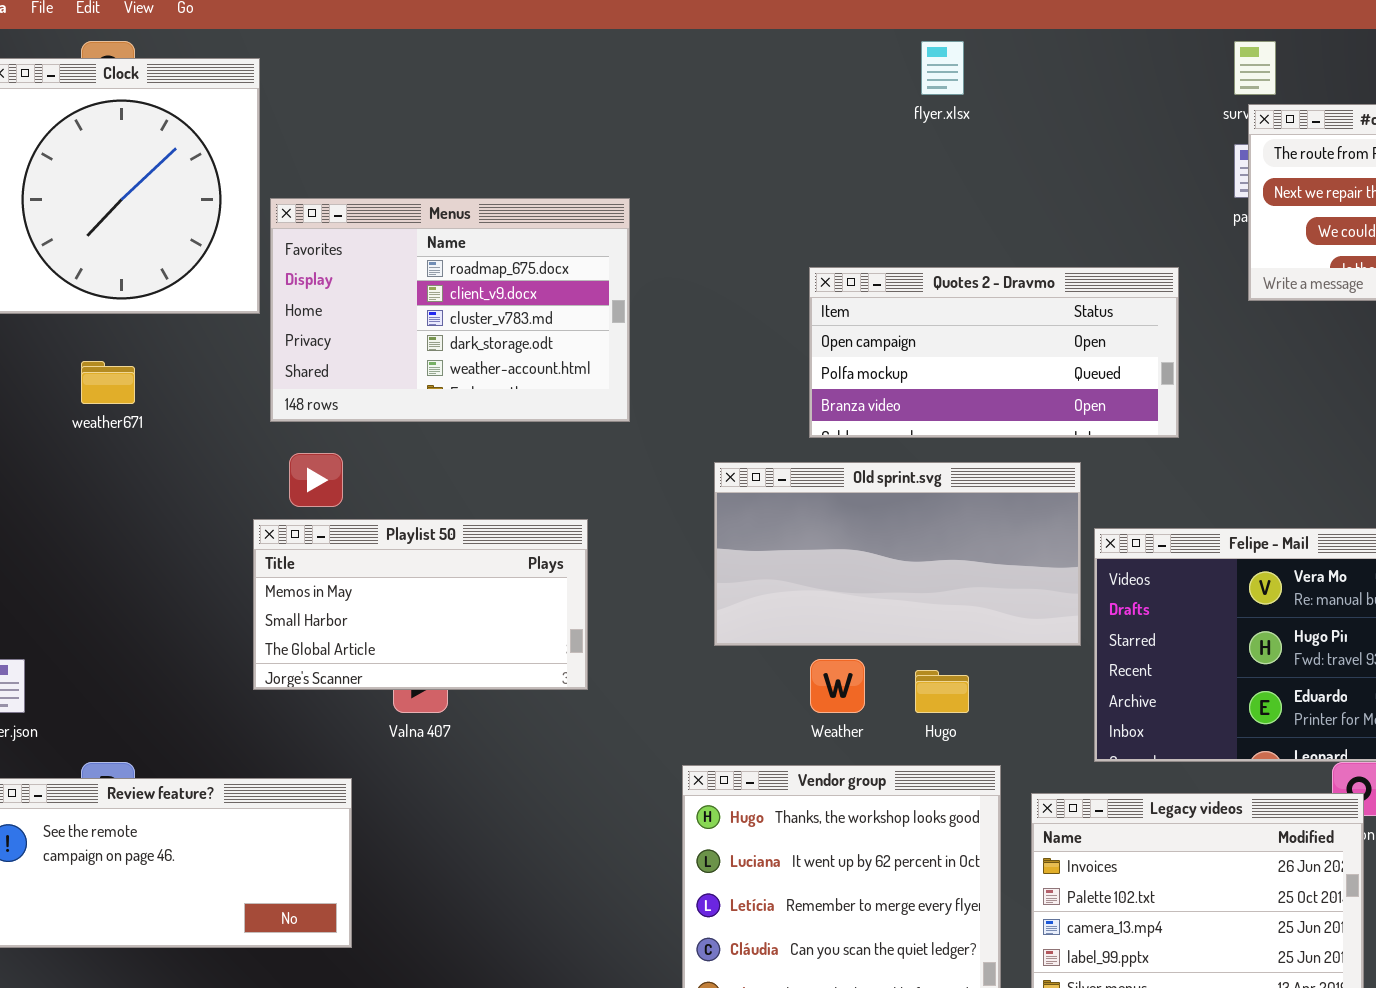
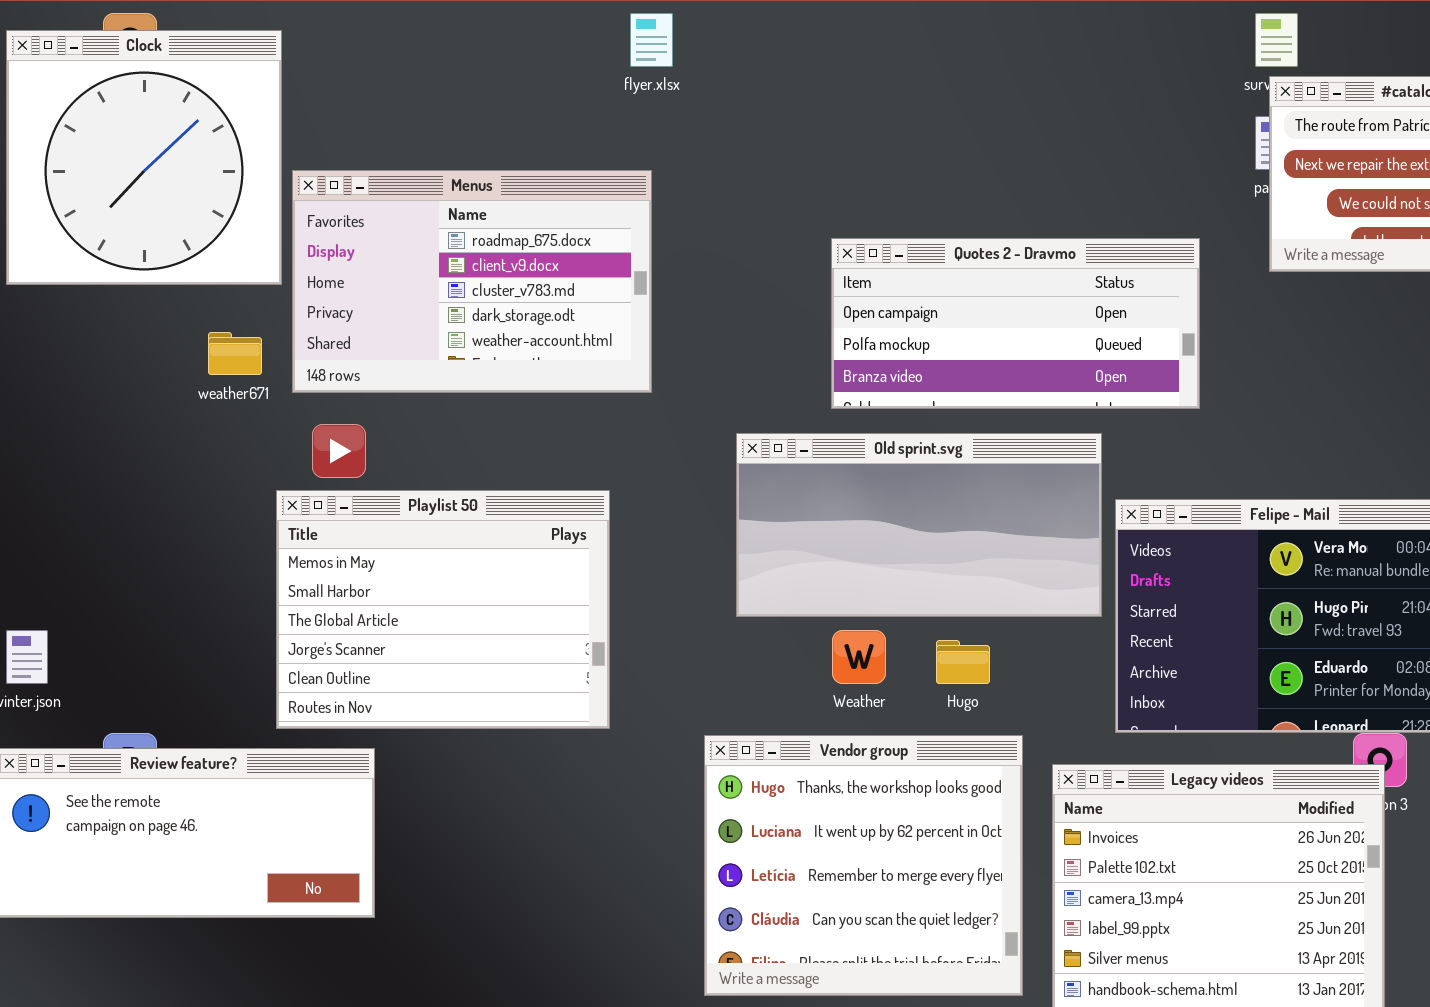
flyer.xlsx: [921,41,964,95] -> [630,13,673,67], moved
weather671: [81,361,135,404] -> [208,332,262,375], moved
Playlist 50: [253,519,588,690] -> [276,490,610,729], resized

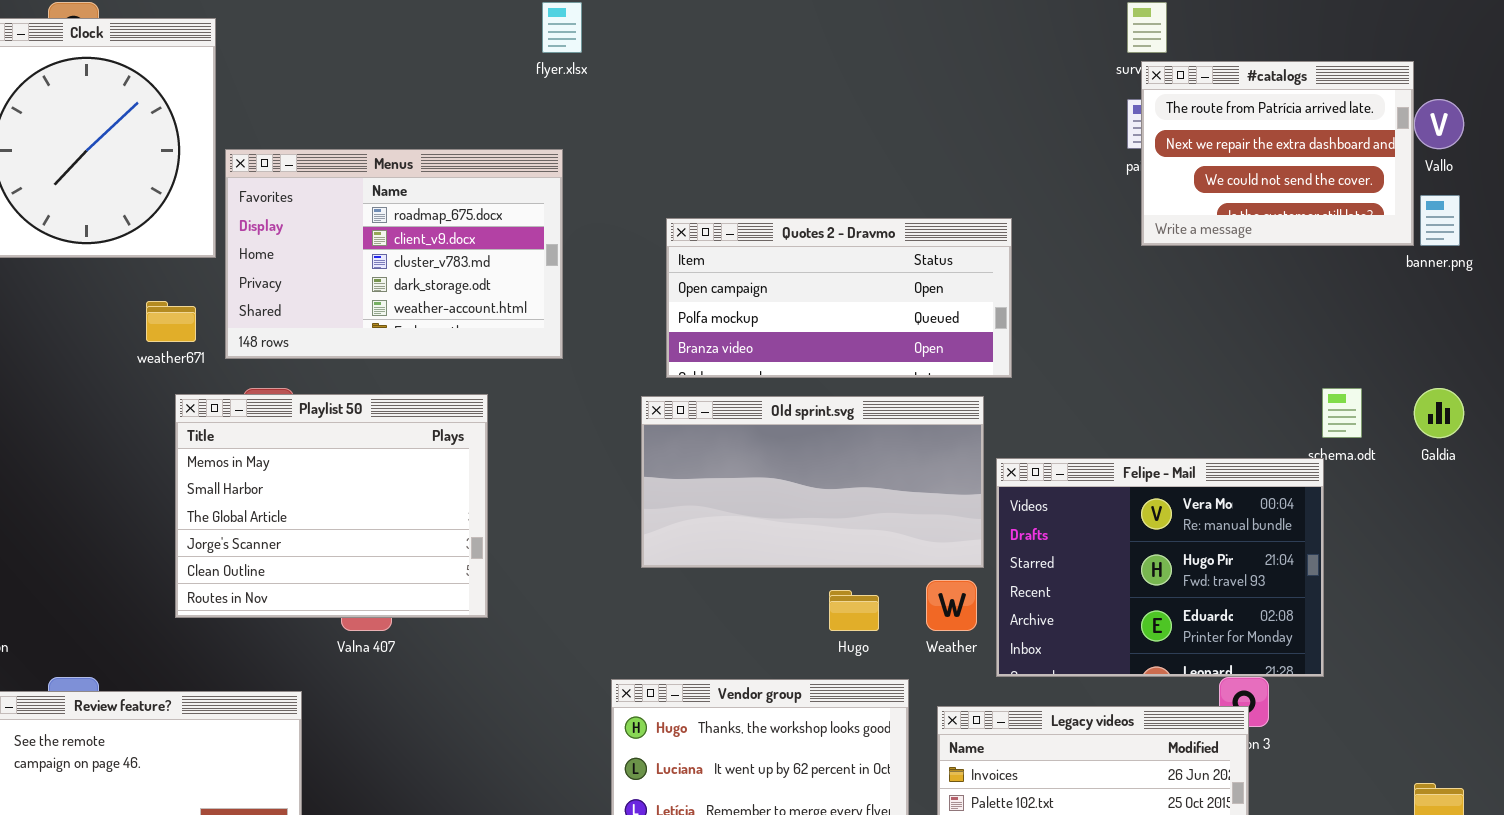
Quotes 2 - Dravmo: [831,238,1200,409] -> [666,218,1012,378], moved
Playlist 50: [276,490,610,729] -> [175,394,488,618], moved
Weather: [832,630,886,684] -> [926,580,977,631], moved

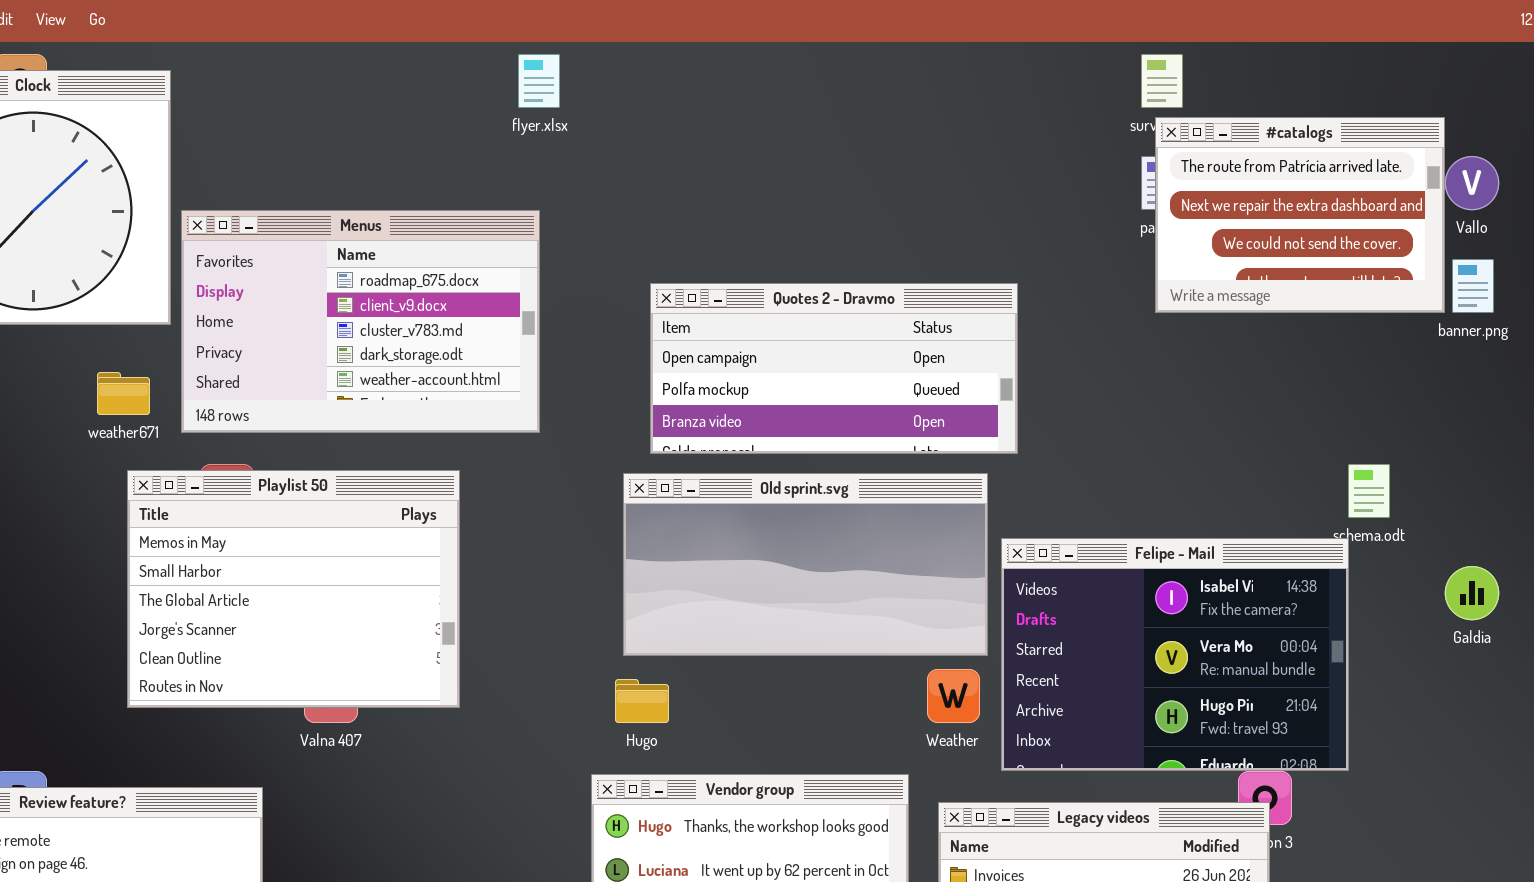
Galdia: [1414,388,1464,438] -> [1445,566,1499,620], moved
Felipe - Mail: [996,458,1324,677] -> [1001,538,1349,771], scrolled up 1 row
Hugo: [829,590,879,631] -> [615,679,669,723], moved

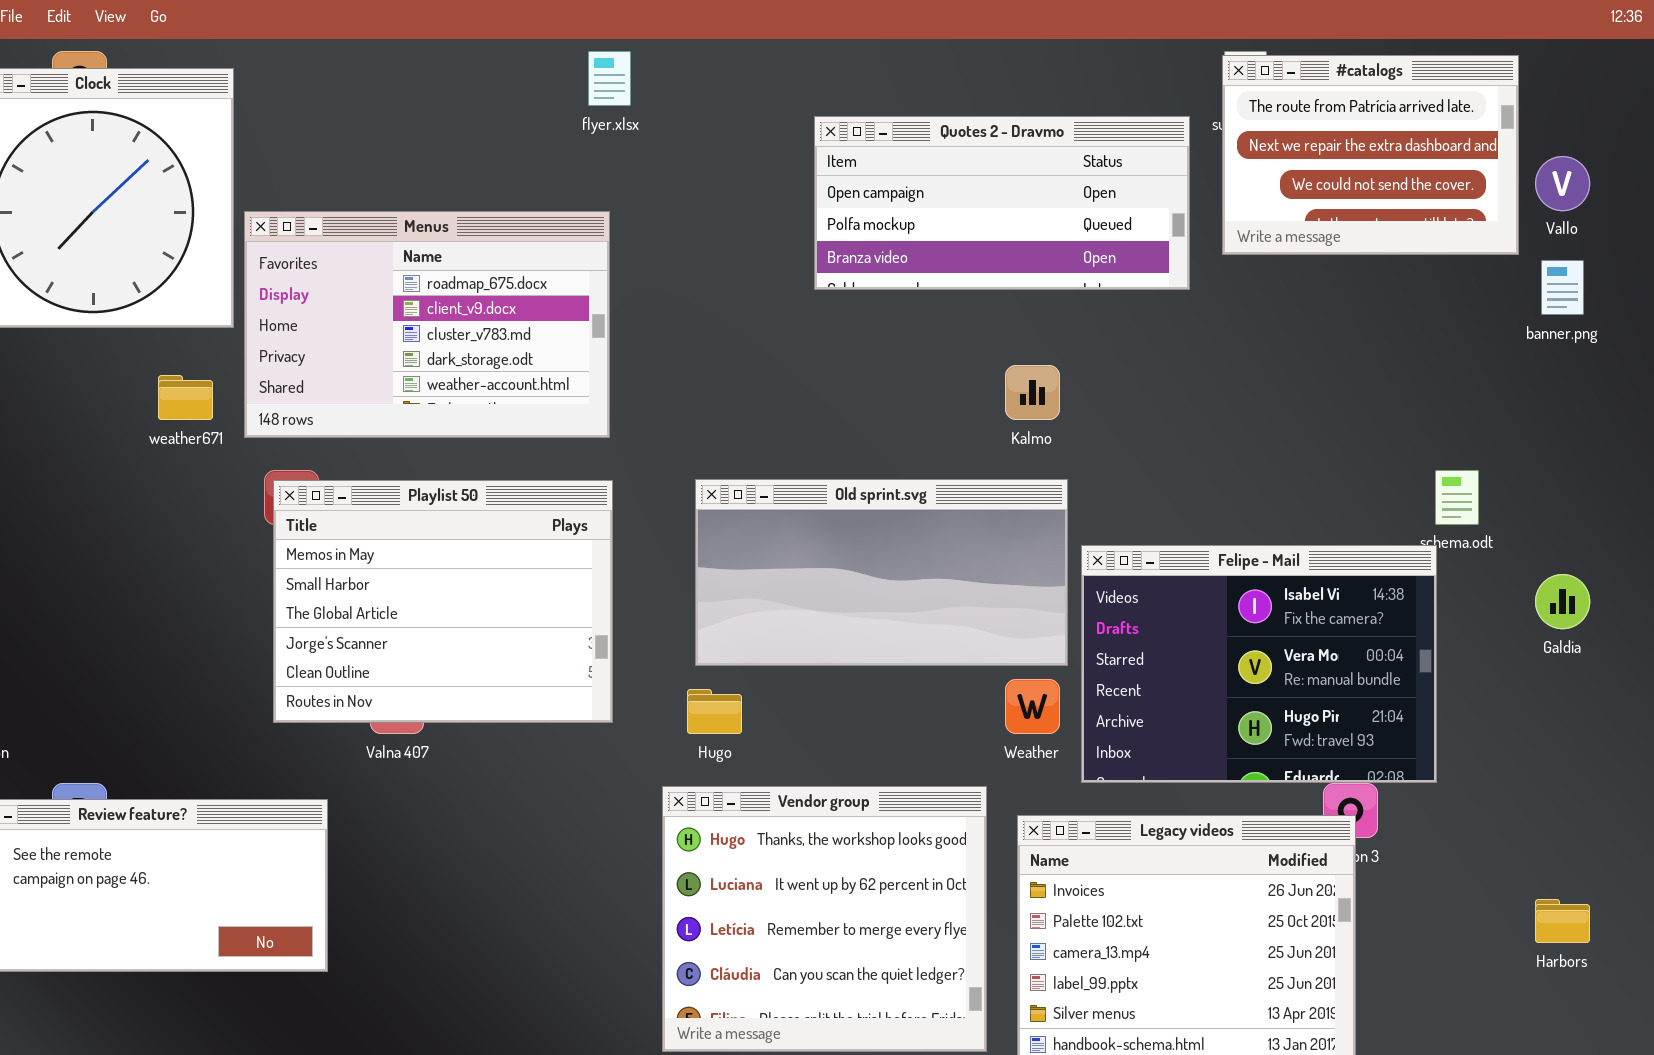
#catalogs: [1155,117,1445,313] -> [1222,55,1519,255], moved
Quotes 2 - Dravmo: [650,283,1018,454] -> [814,116,1190,290], moved
Playlist 50: [127,470,460,708] -> [273,480,613,723], moved

